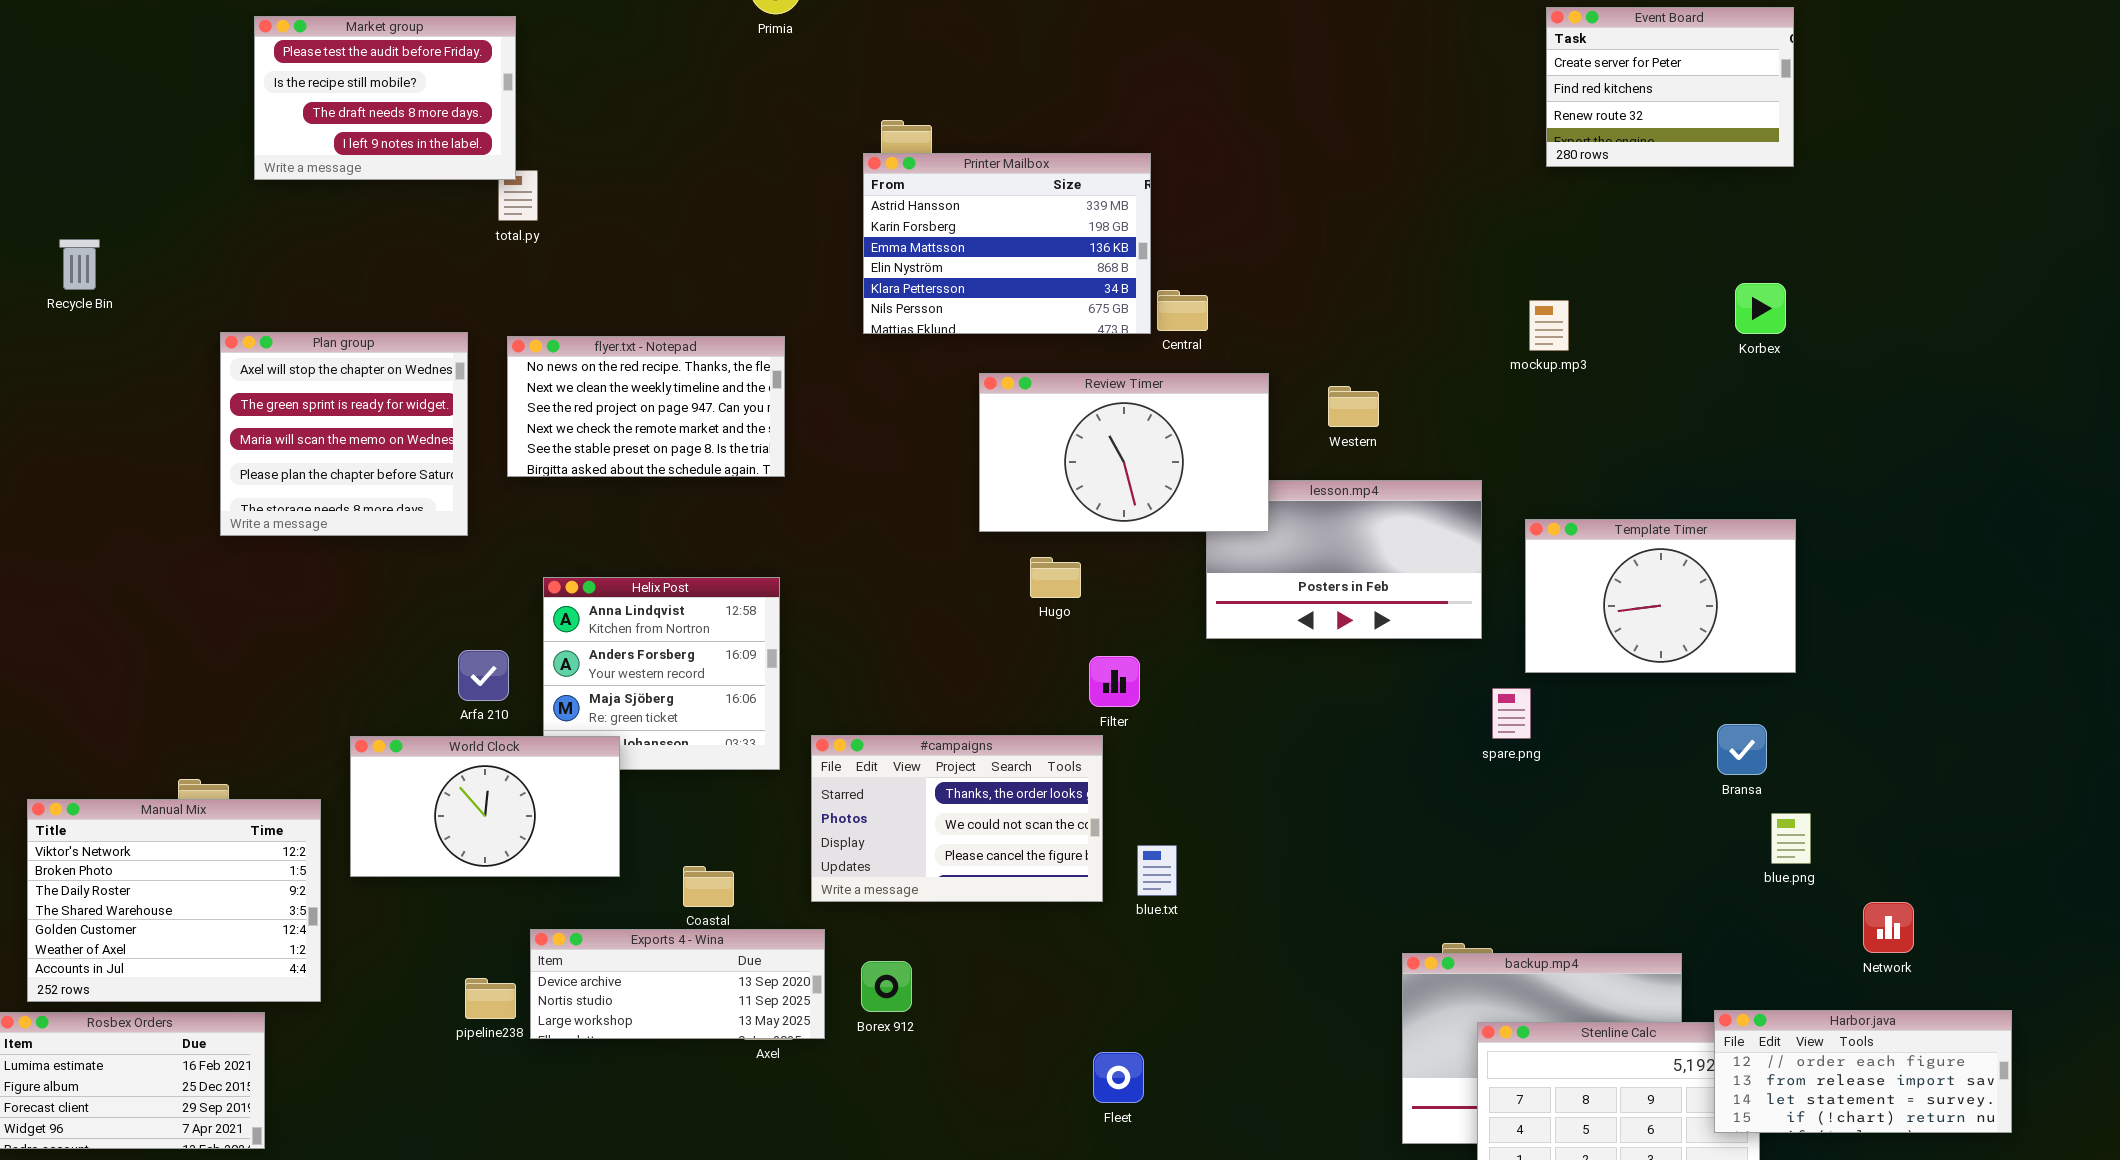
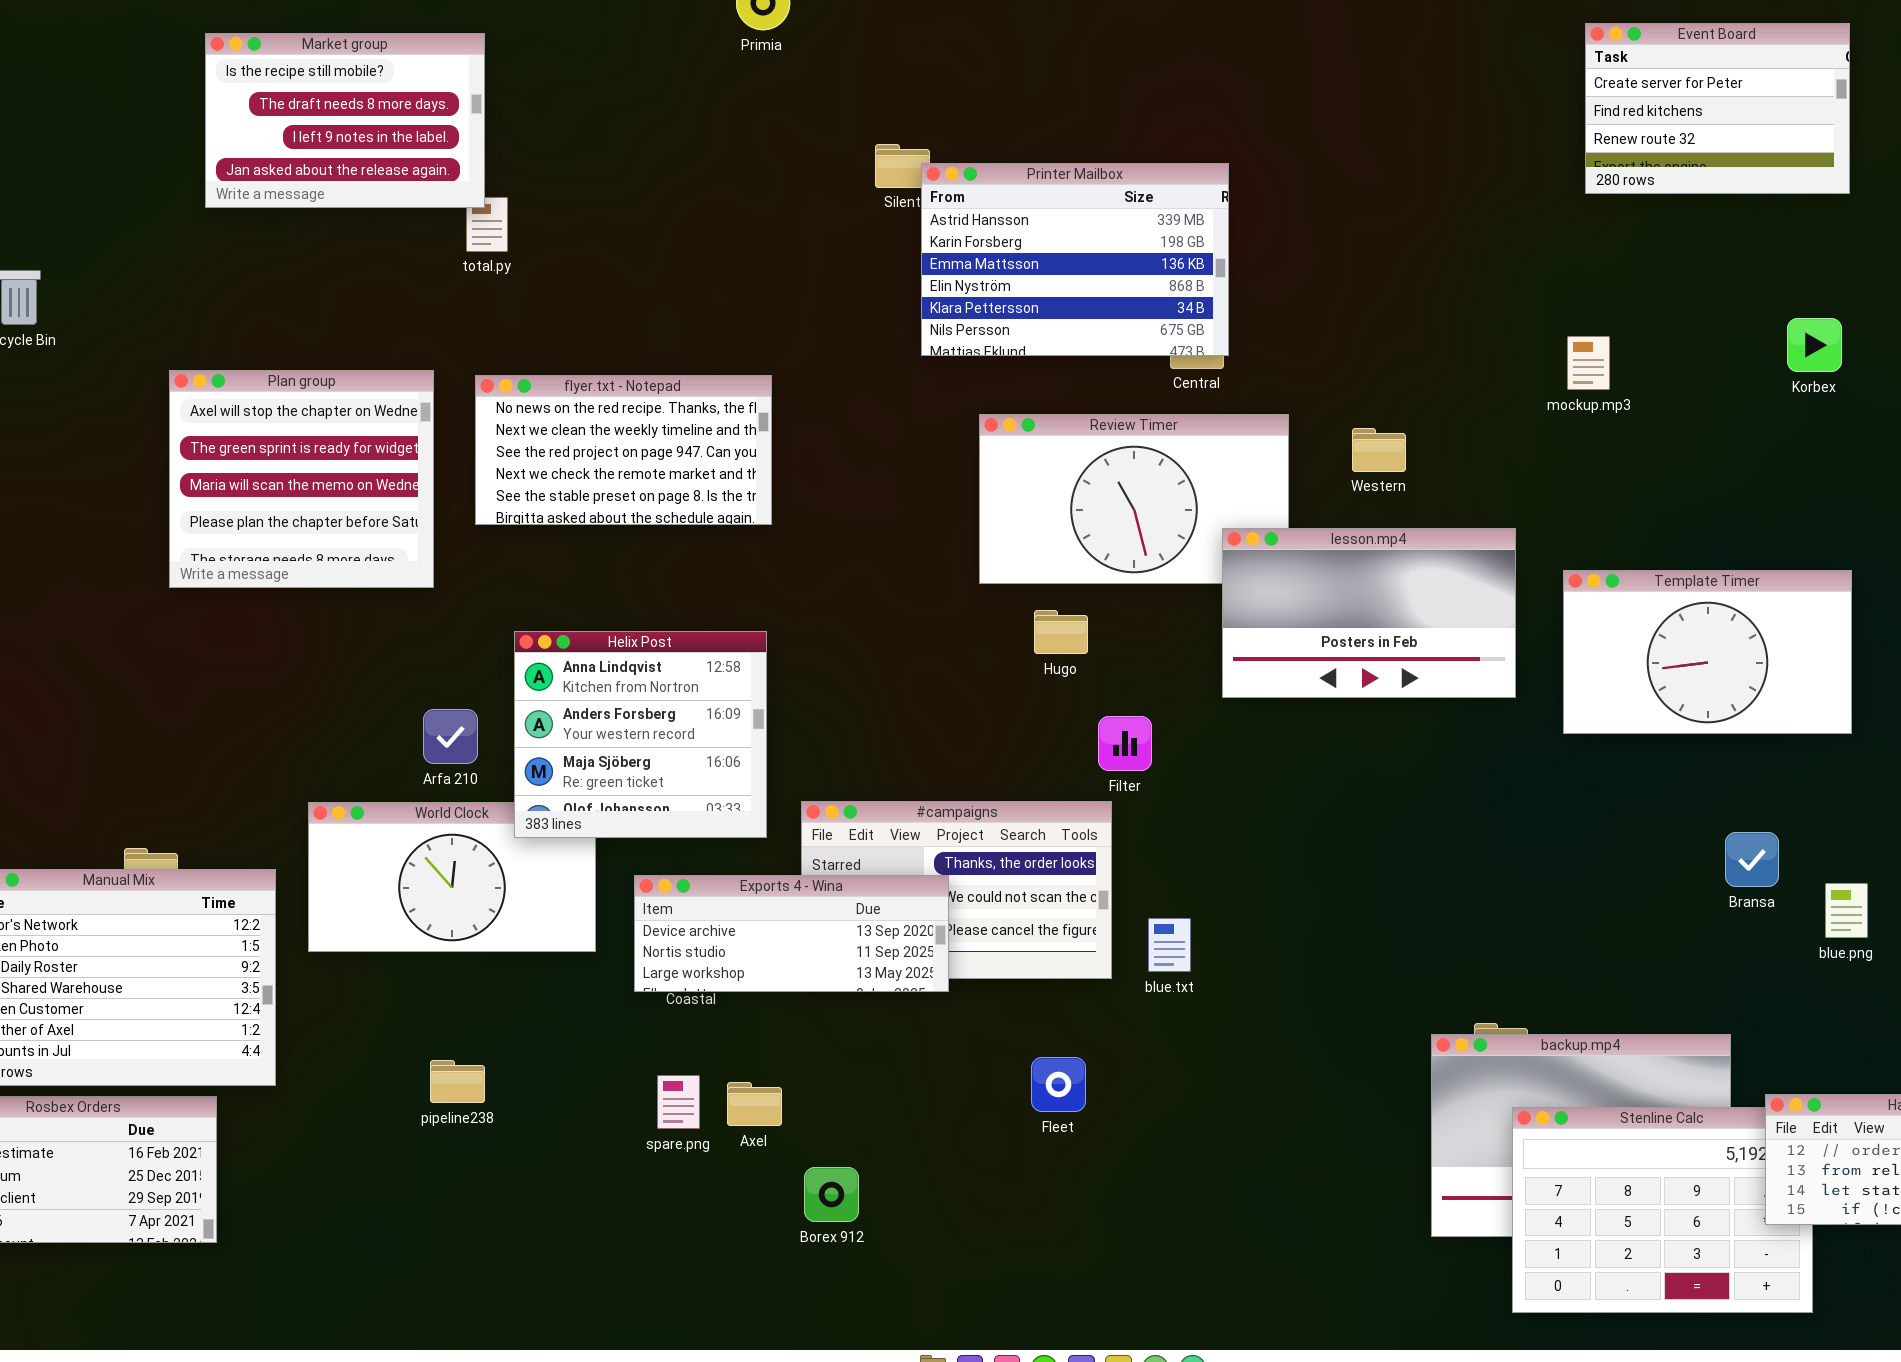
Market group: [254,16,516,180] -> [205,33,485,208], scrolled down 1 row
Printer Mailbox: [863,153,1151,334] -> [921,163,1229,356], moved
lesson.mp4: [1206,480,1482,639] -> [1222,528,1516,698], raised
Helix Post: [543,577,780,770] -> [514,631,767,838], raised
spare.png: [1492,688,1531,739] -> [657,1075,700,1129], moved
Bransa: [1717,724,1767,775] -> [1725,832,1779,887], moved
Exports 4 - Wina: [530,929,825,1039] -> [634,875,949,992], moved
Borex 912: [861,961,912,1012] -> [804,1167,859,1222], moved
Fleet: [1093,1052,1144,1103] -> [1031,1057,1086,1112], moved

